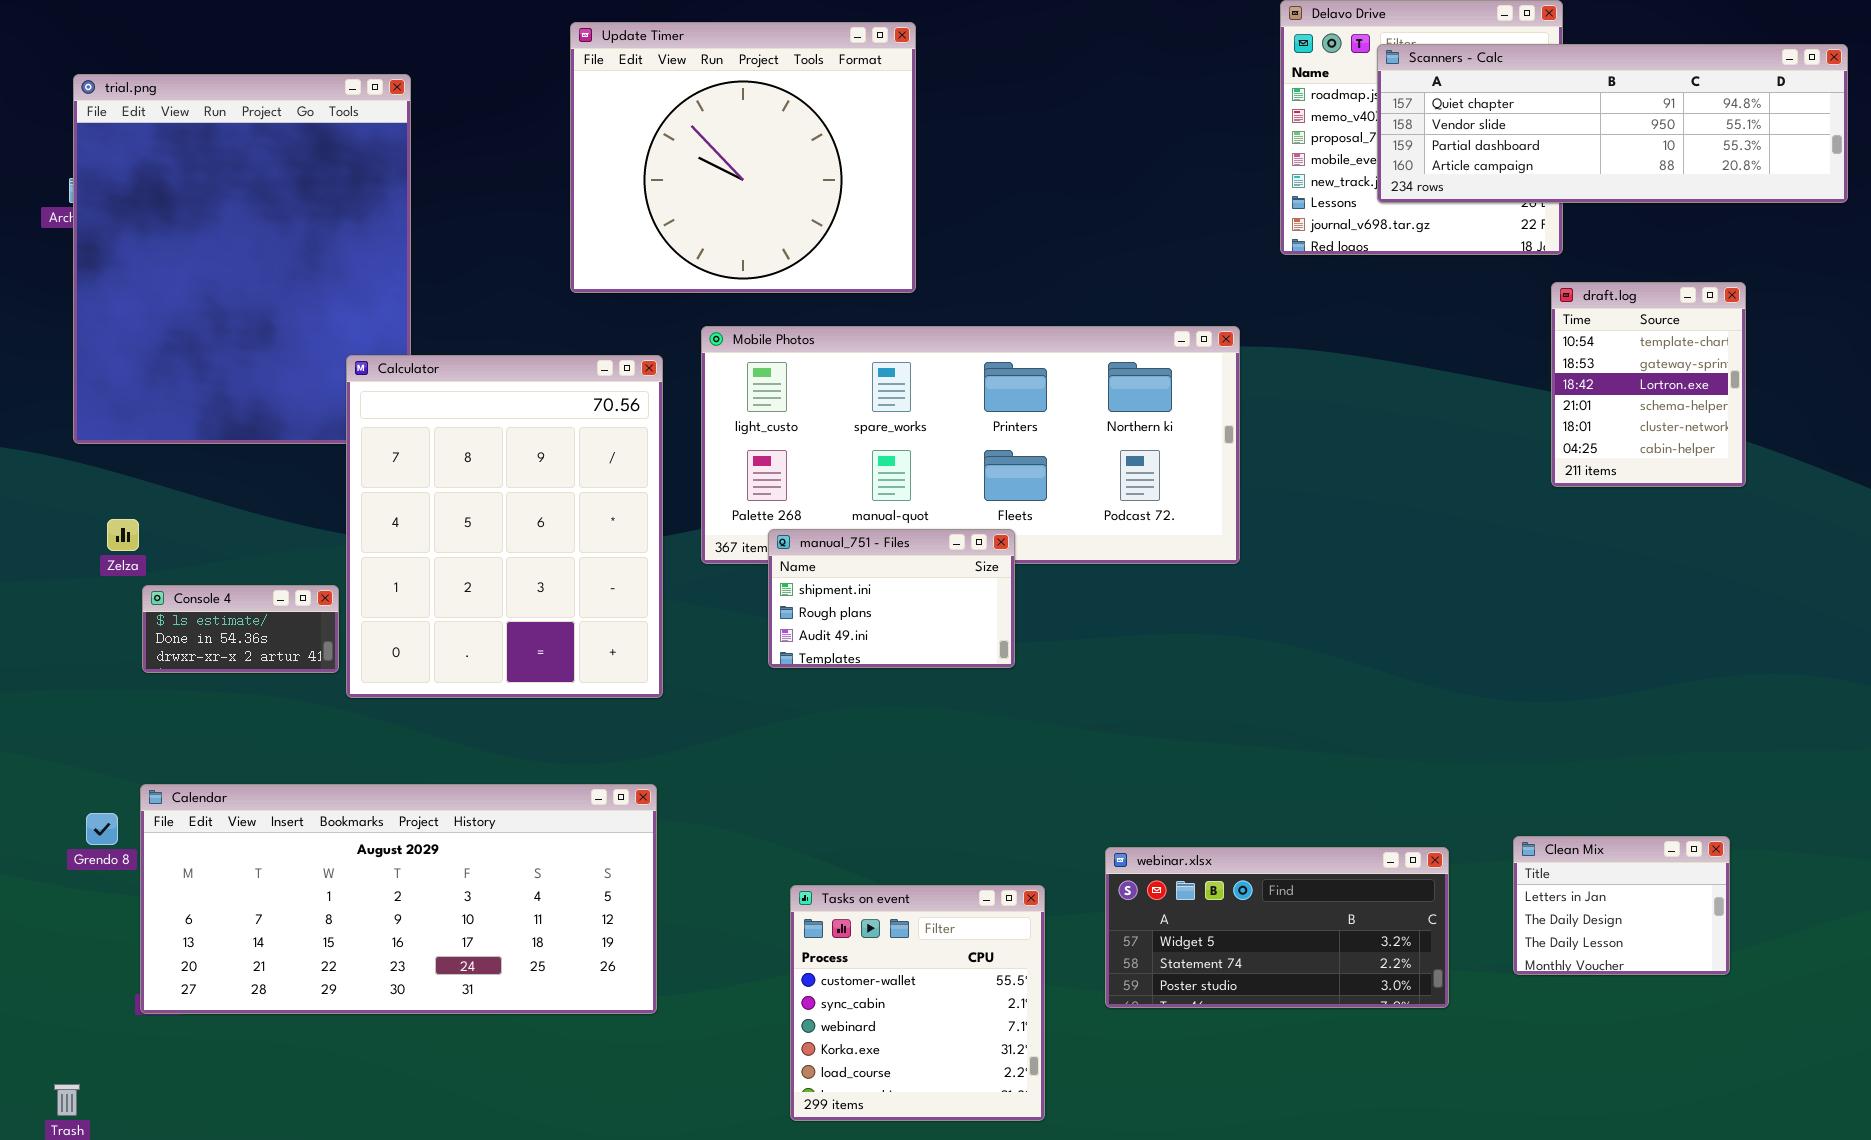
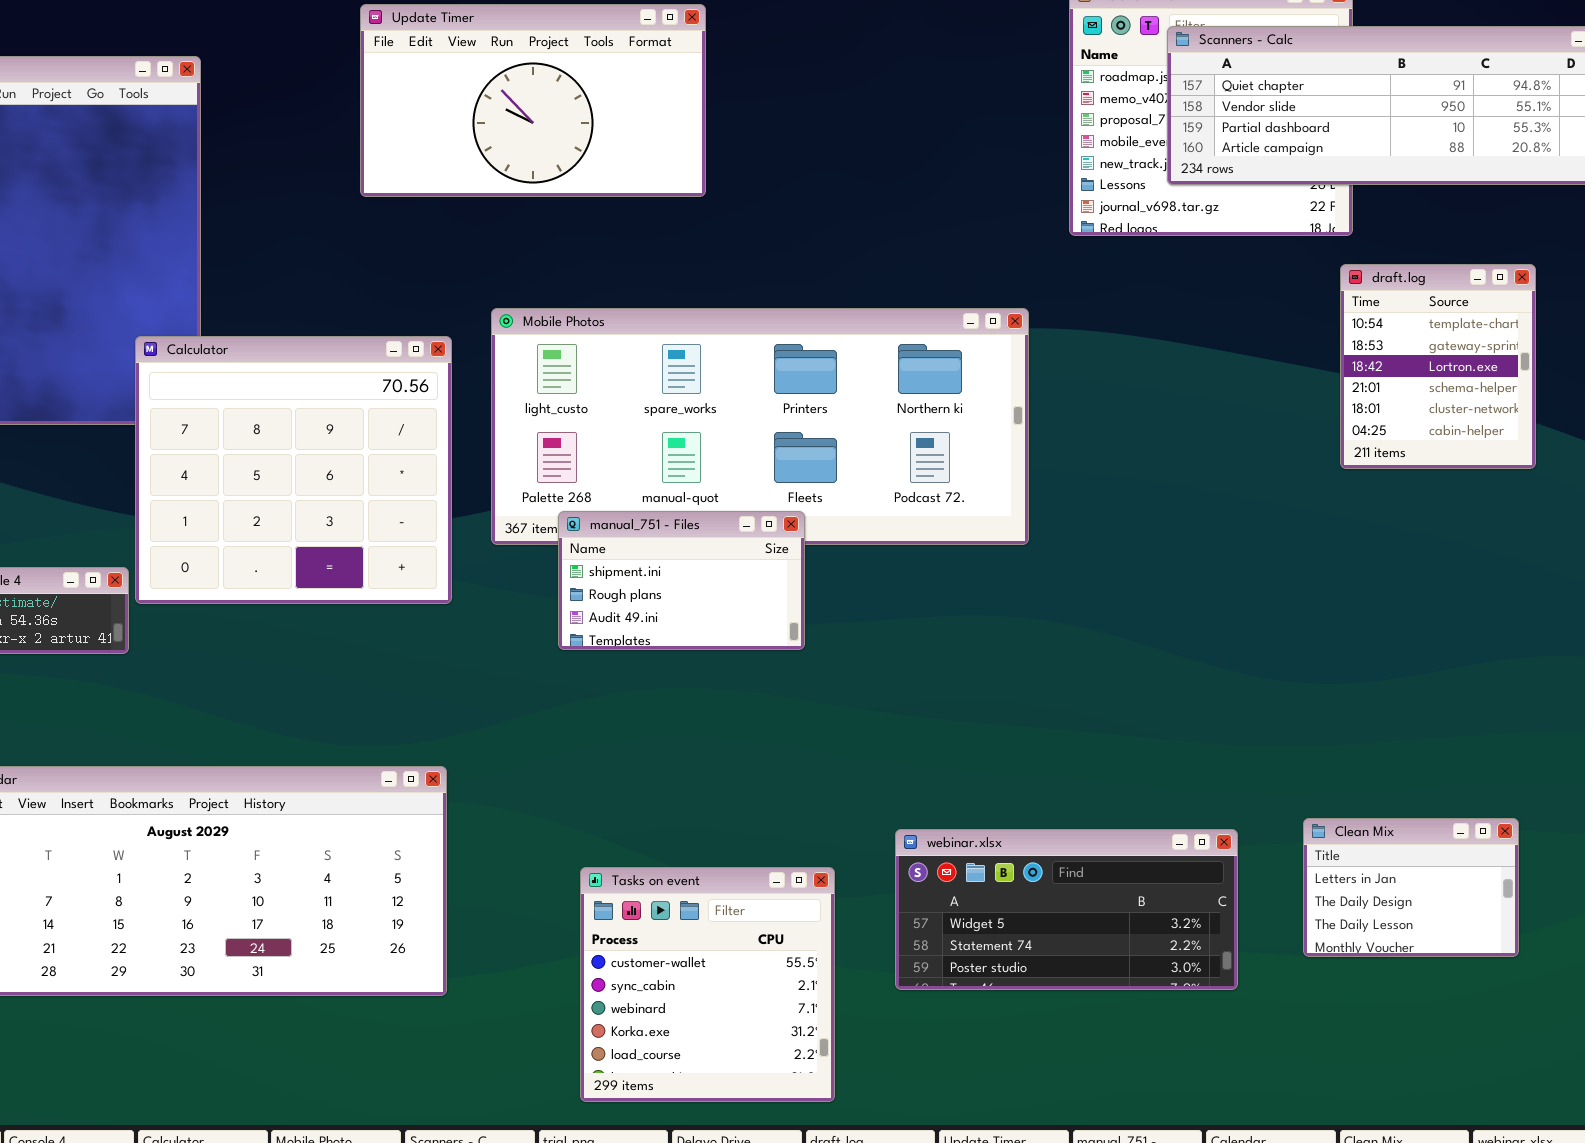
Update Timer: [570,22,916,293] -> [360,4,706,197], resized
Calculator: [346,355,663,698] -> [135,336,452,604], resized

